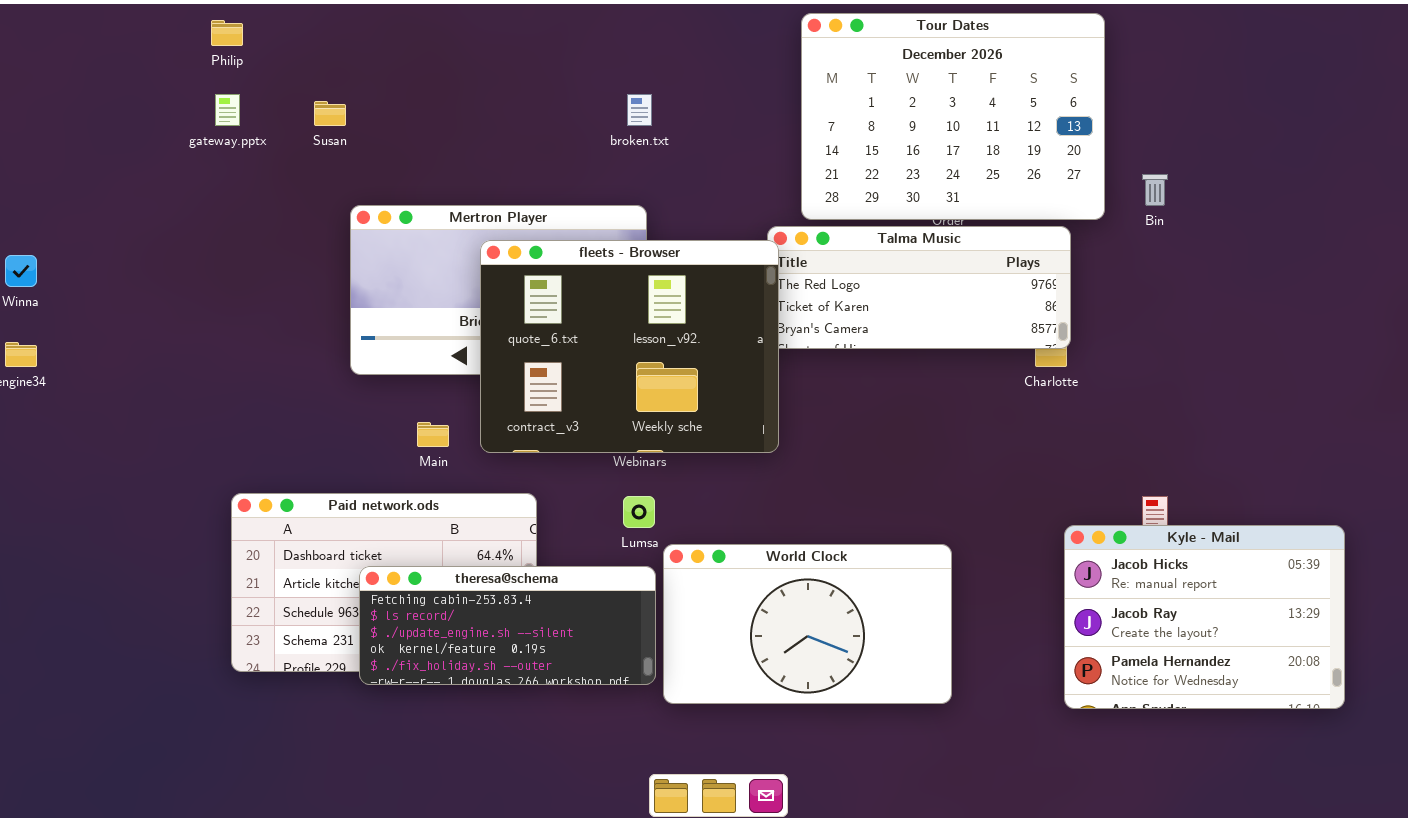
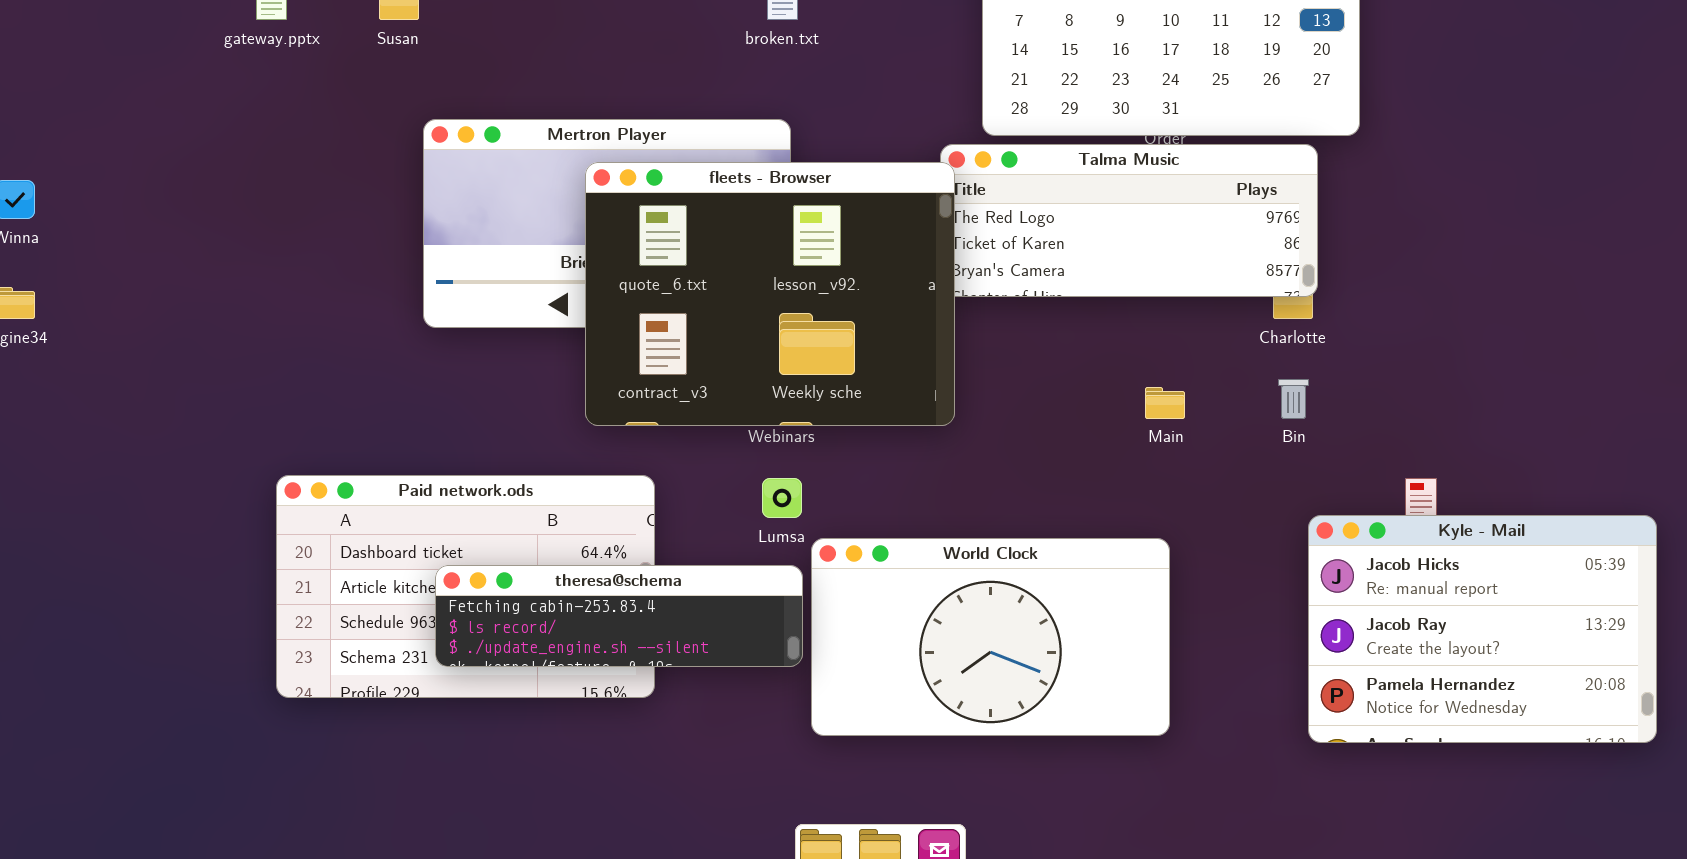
Bin: [1142,174,1168,206] -> [1278,379,1309,419], moved
Main: [417,422,449,447] -> [1145,387,1185,419], moved
theresa@schema: [359,566,656,685] -> [435,565,803,667], resized

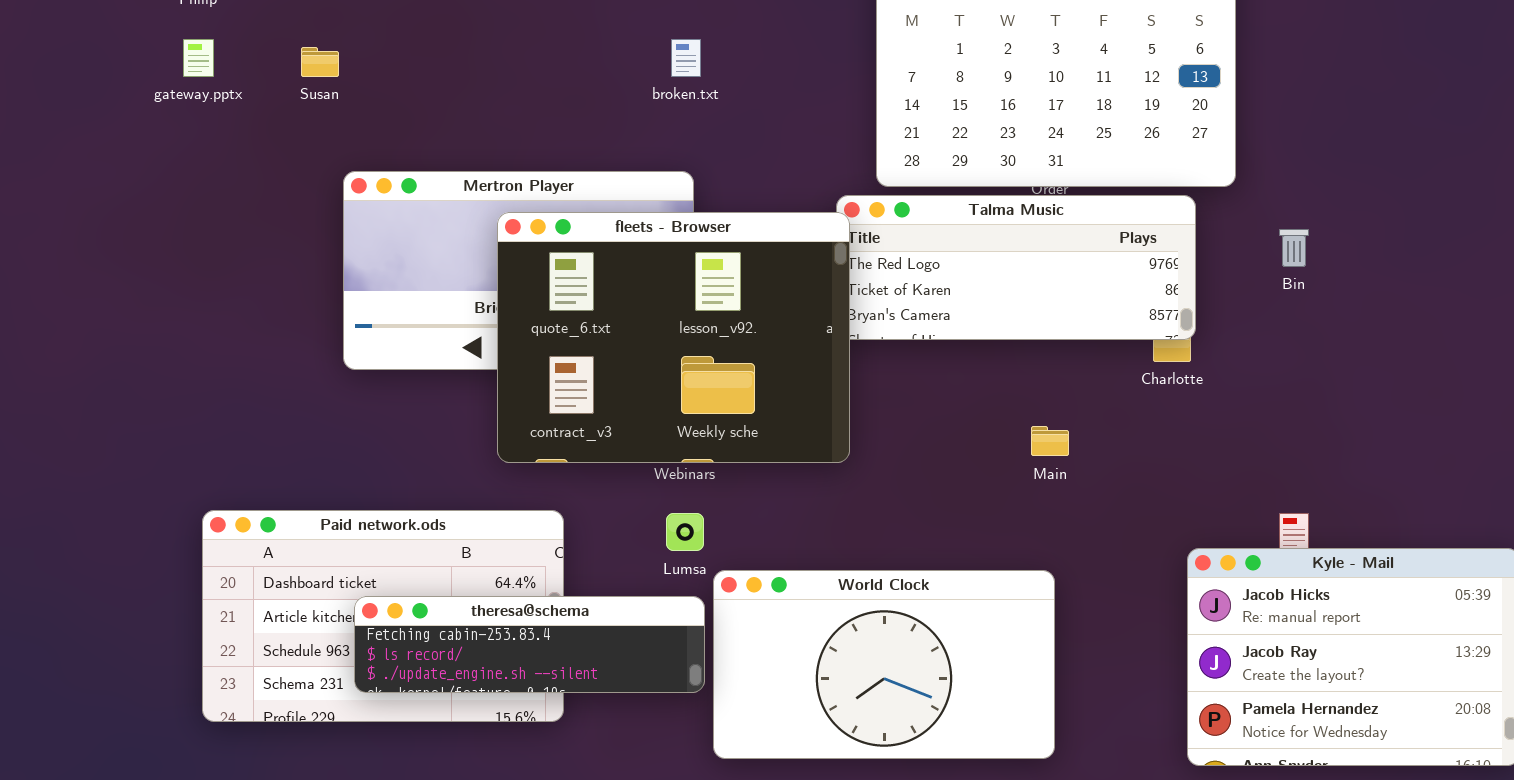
Bin: [1278,379,1309,419] -> [1279,229,1309,267], moved

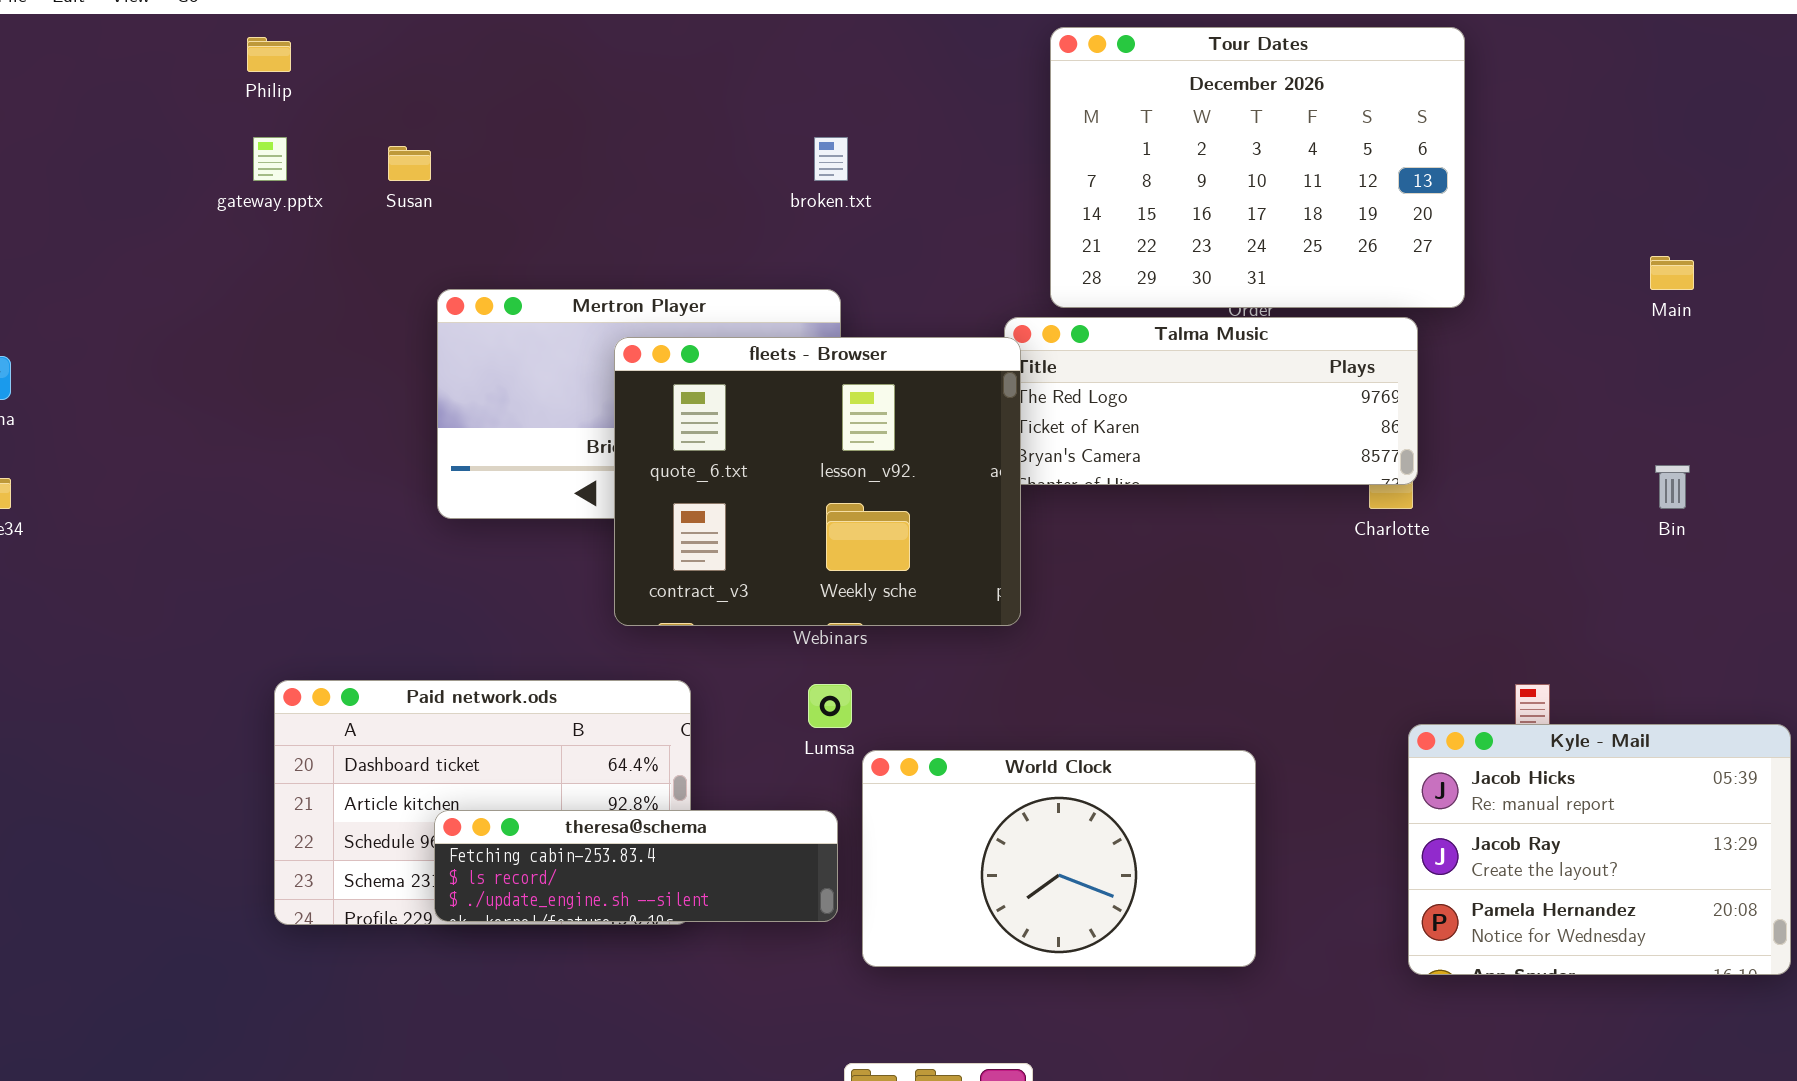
Bin: [1279,229,1309,267] -> [1655,465,1690,509], moved
Main: [1031,426,1069,456] -> [1650,256,1694,290], moved
theresa@schema: [354,596,705,693] -> [434,810,838,922], moved

